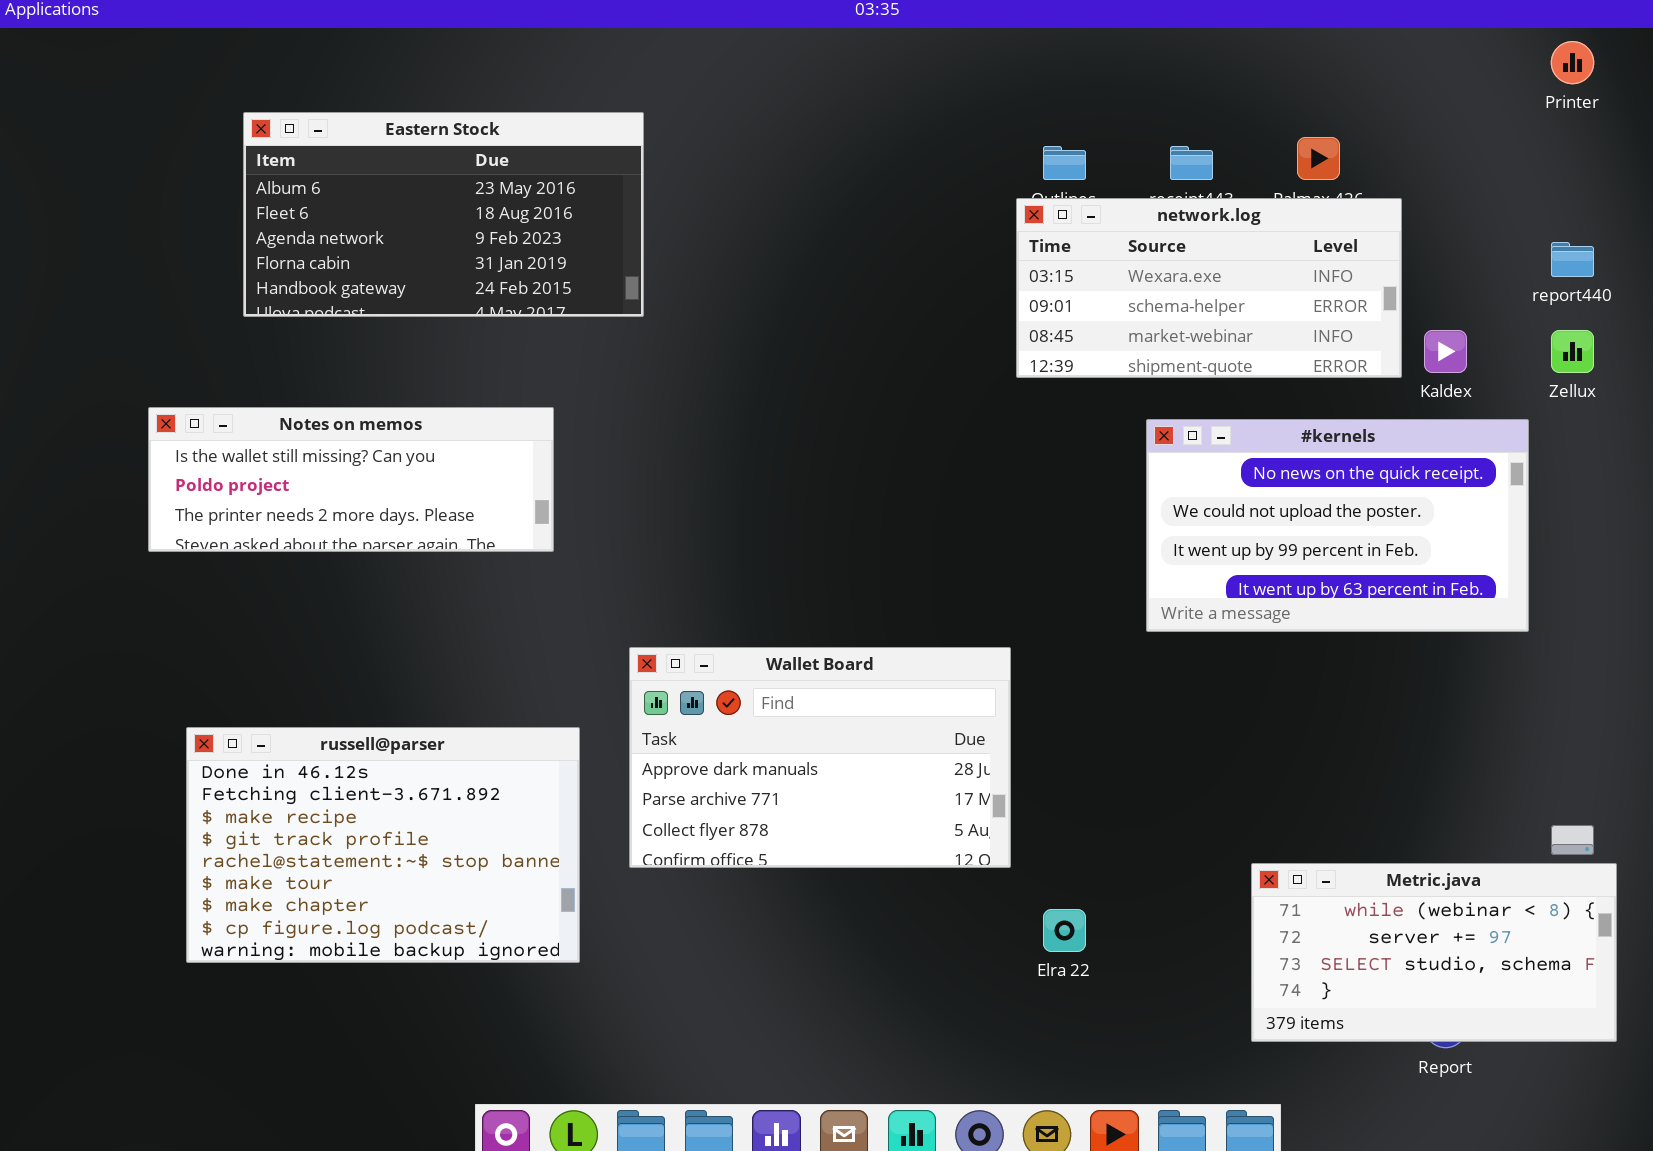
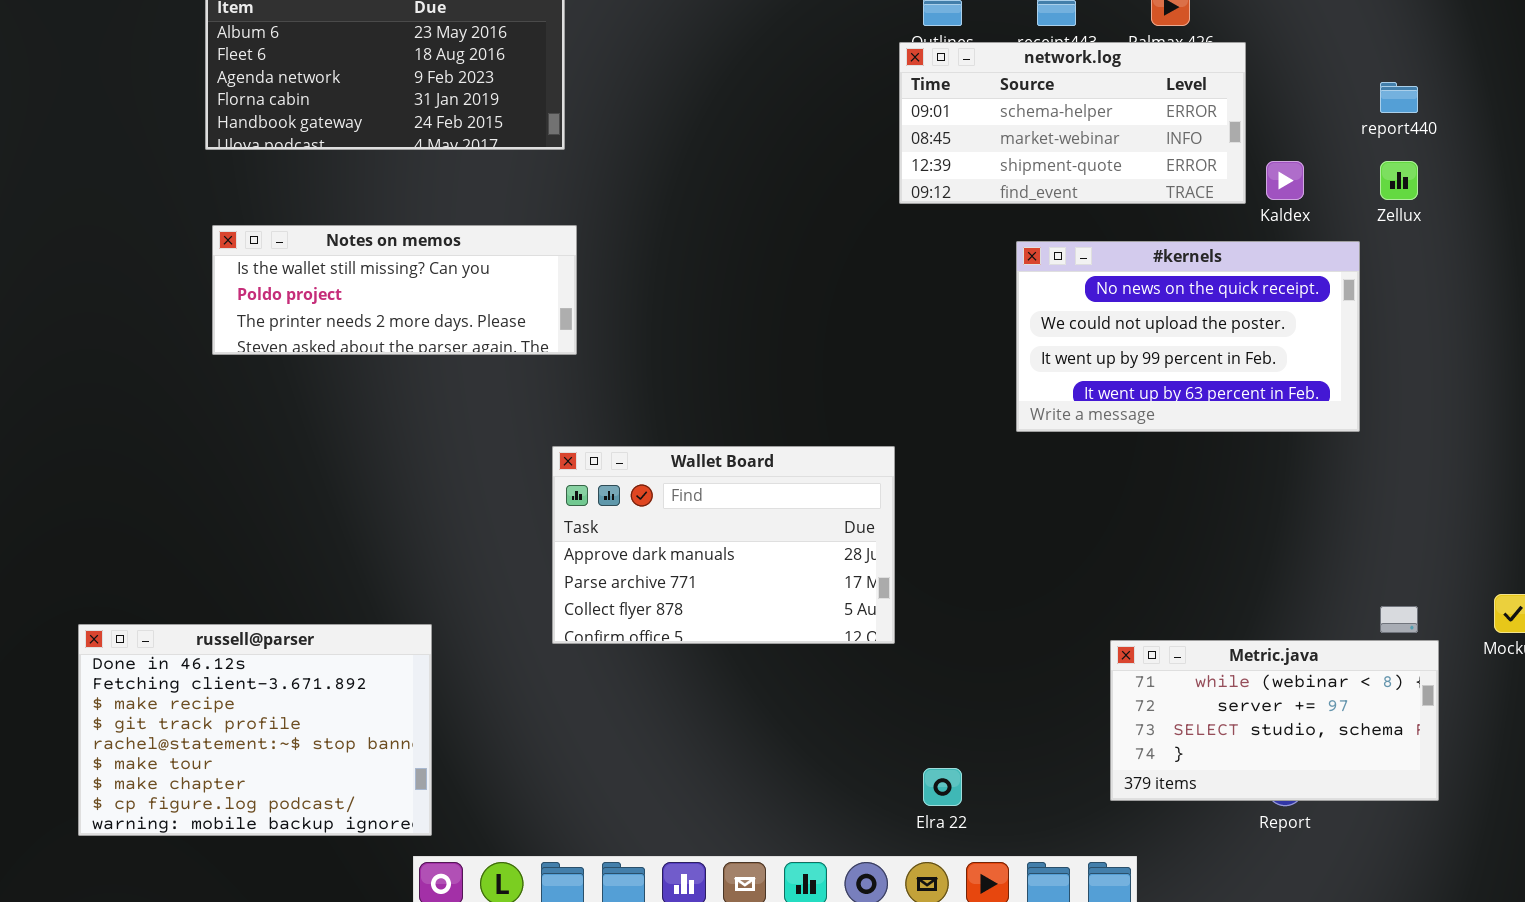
network.log: [1016,198,1402,378] -> [899,42,1246,204], scrolled down 1 row
Notes on memos: [148,407,554,552] -> [212,225,577,355], moved
russell@parser: [186,727,580,963] -> [78,624,432,836], moved
Elra 22: [1043,909,1086,952] -> [923,768,962,806], moved

